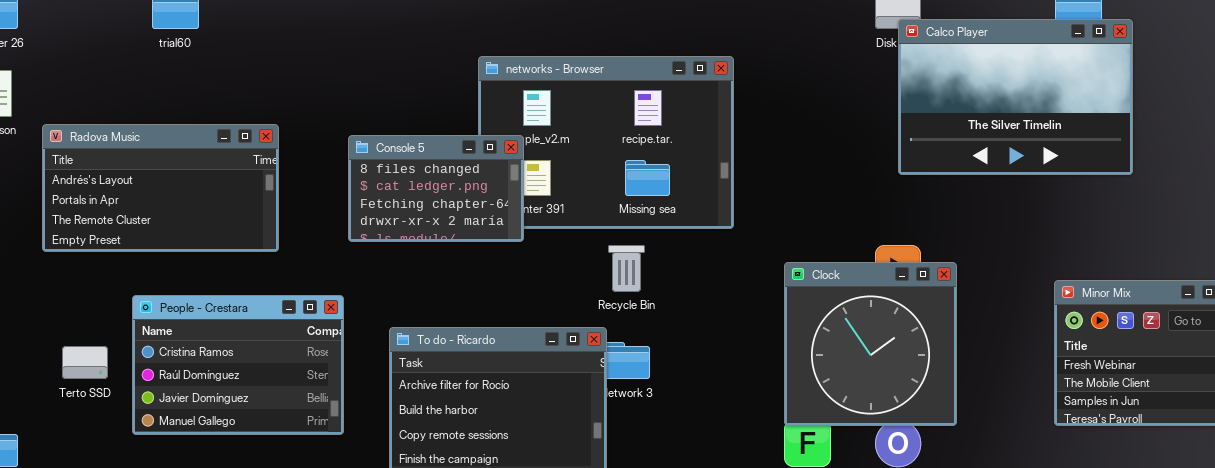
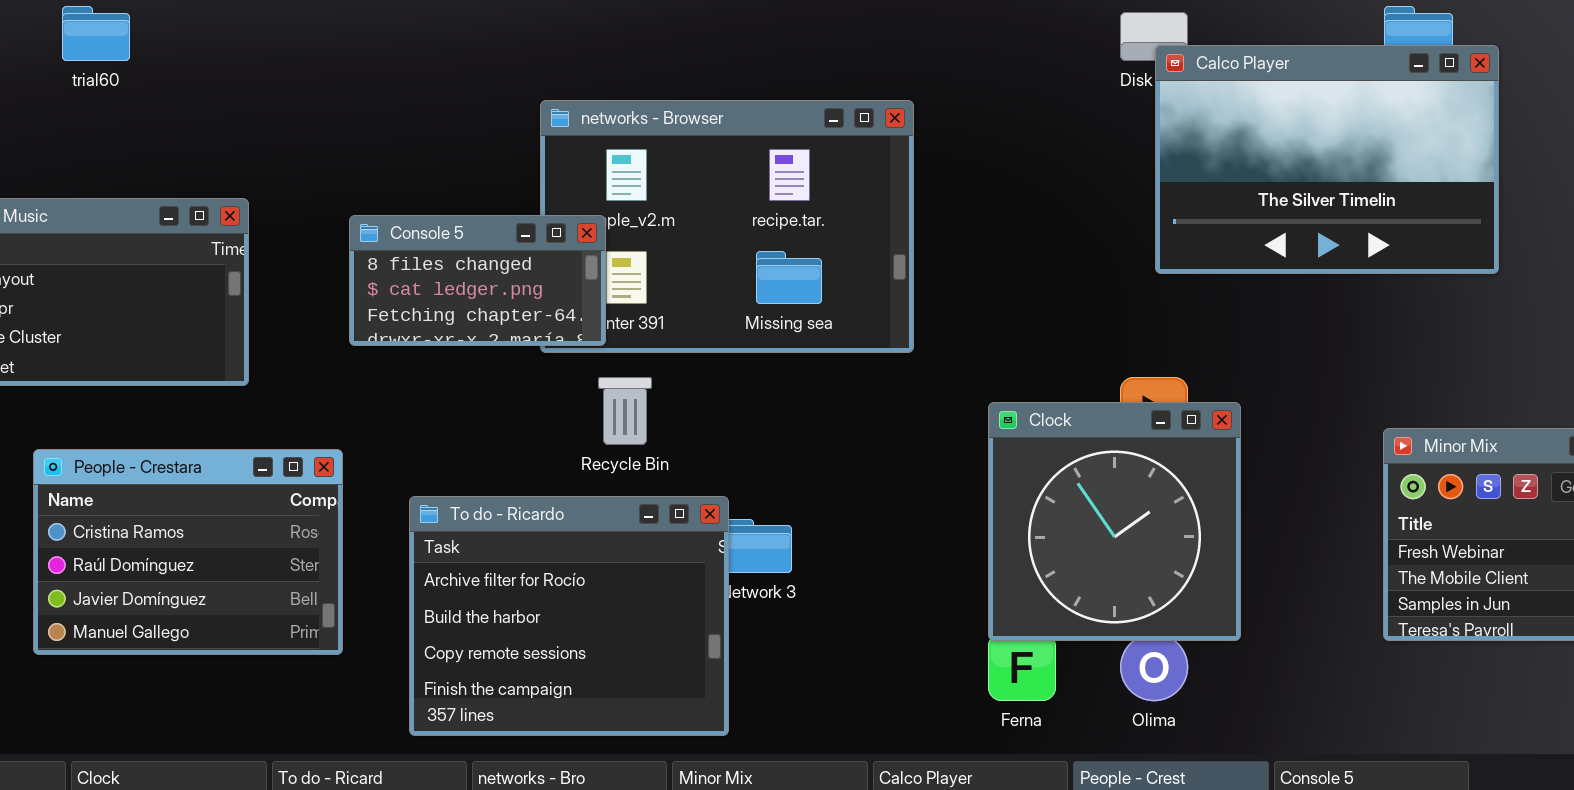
Console 5: [348,135,524,242] -> [349,215,606,346], resized
Recycle Bin: [608,245,645,292] -> [598,377,652,445], moved

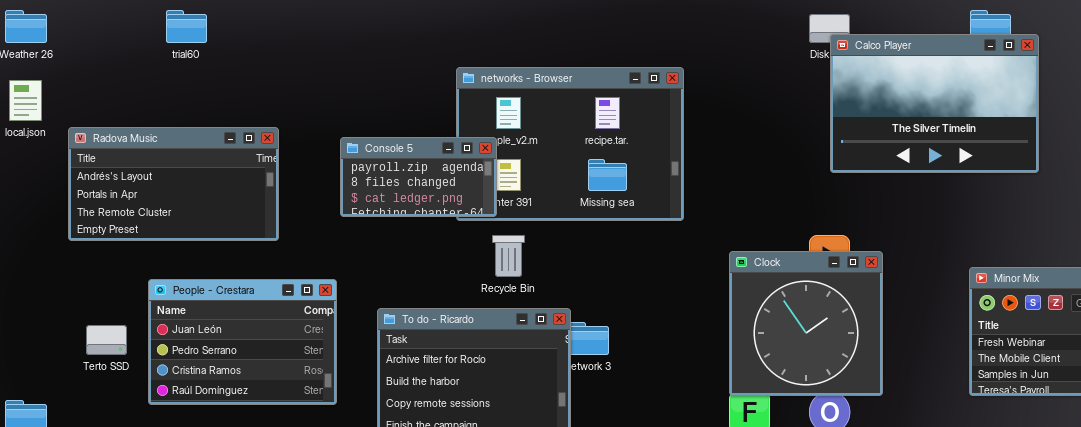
Console 5: [349,215,606,346] -> [340,137,497,217], scrolled up 1 row
People - Crestara: [33,449,343,655] -> [148,279,337,405], scrolled up 2 rows

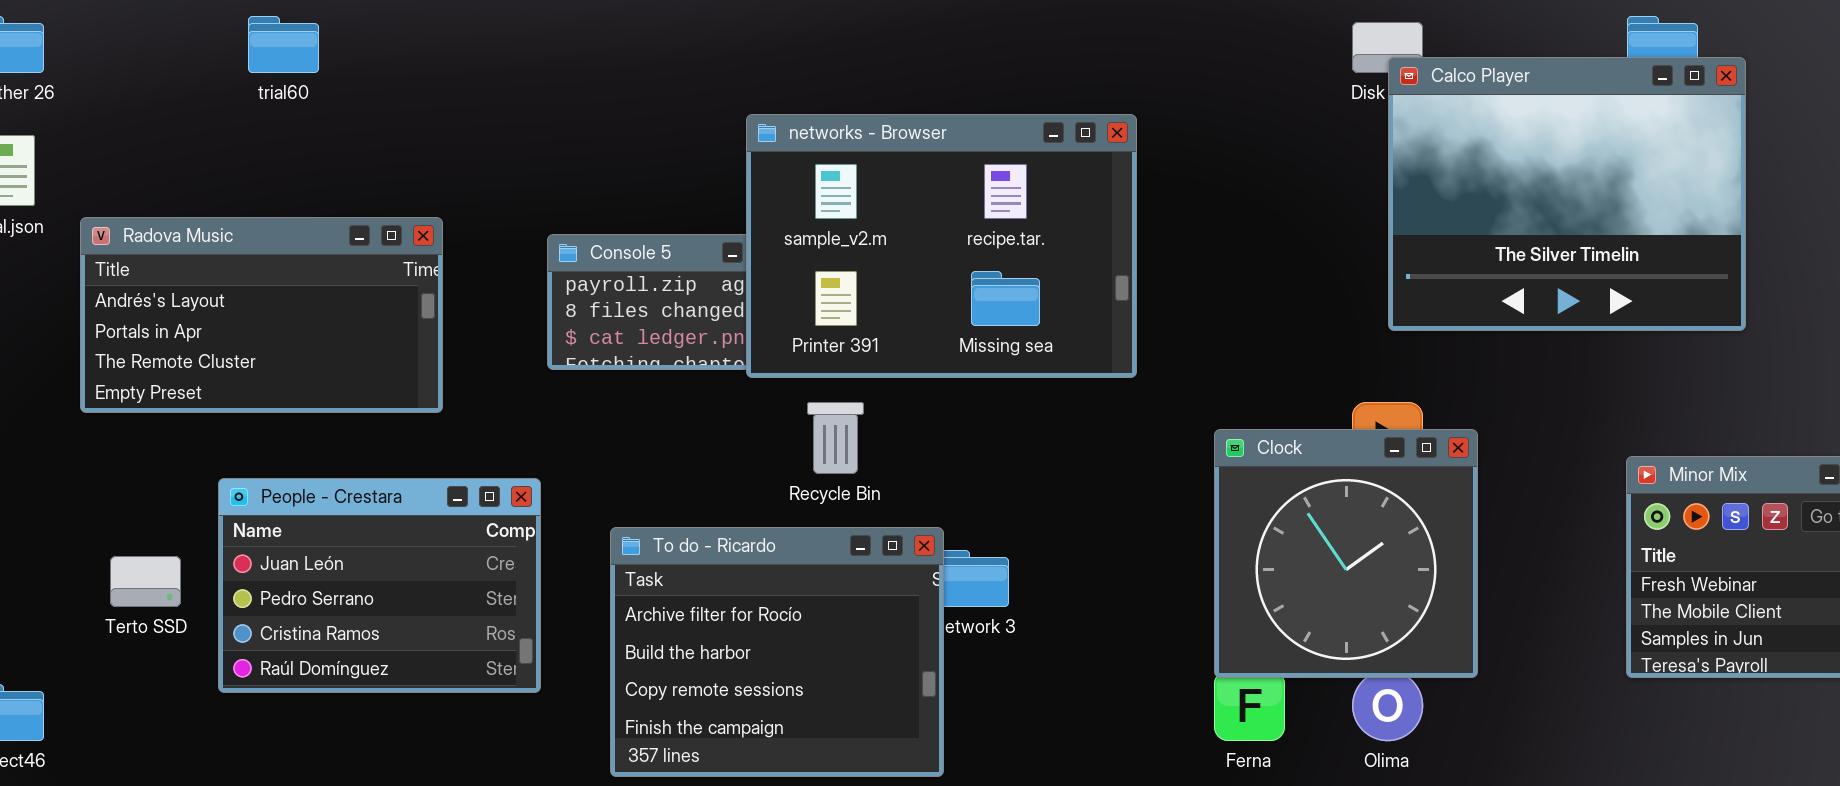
Calco Player: [830,34,1039,173] -> [1388,57,1746,331], resized
networks - Browser: [456,67,684,221] -> [746,114,1137,378], raised

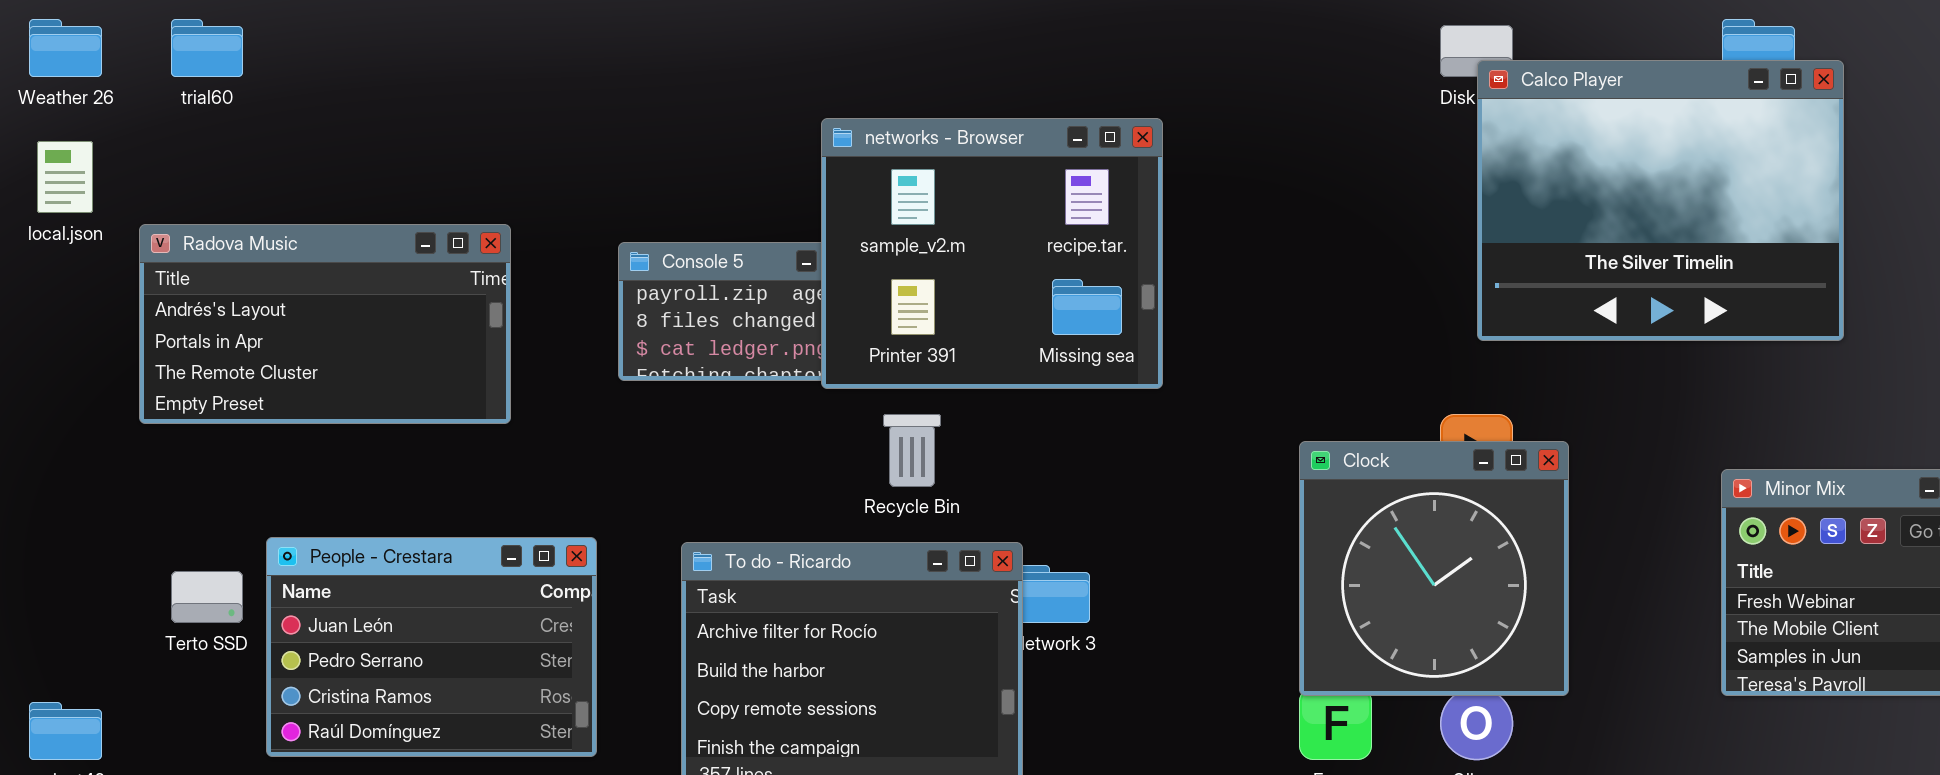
trial60: [248,16,319,73] -> [171,19,243,77], moved
networks - Browser: [746,114,1137,378] -> [821,118,1163,389], resized
People - Crestara: [218,478,541,693] -> [266,537,597,757], moved

